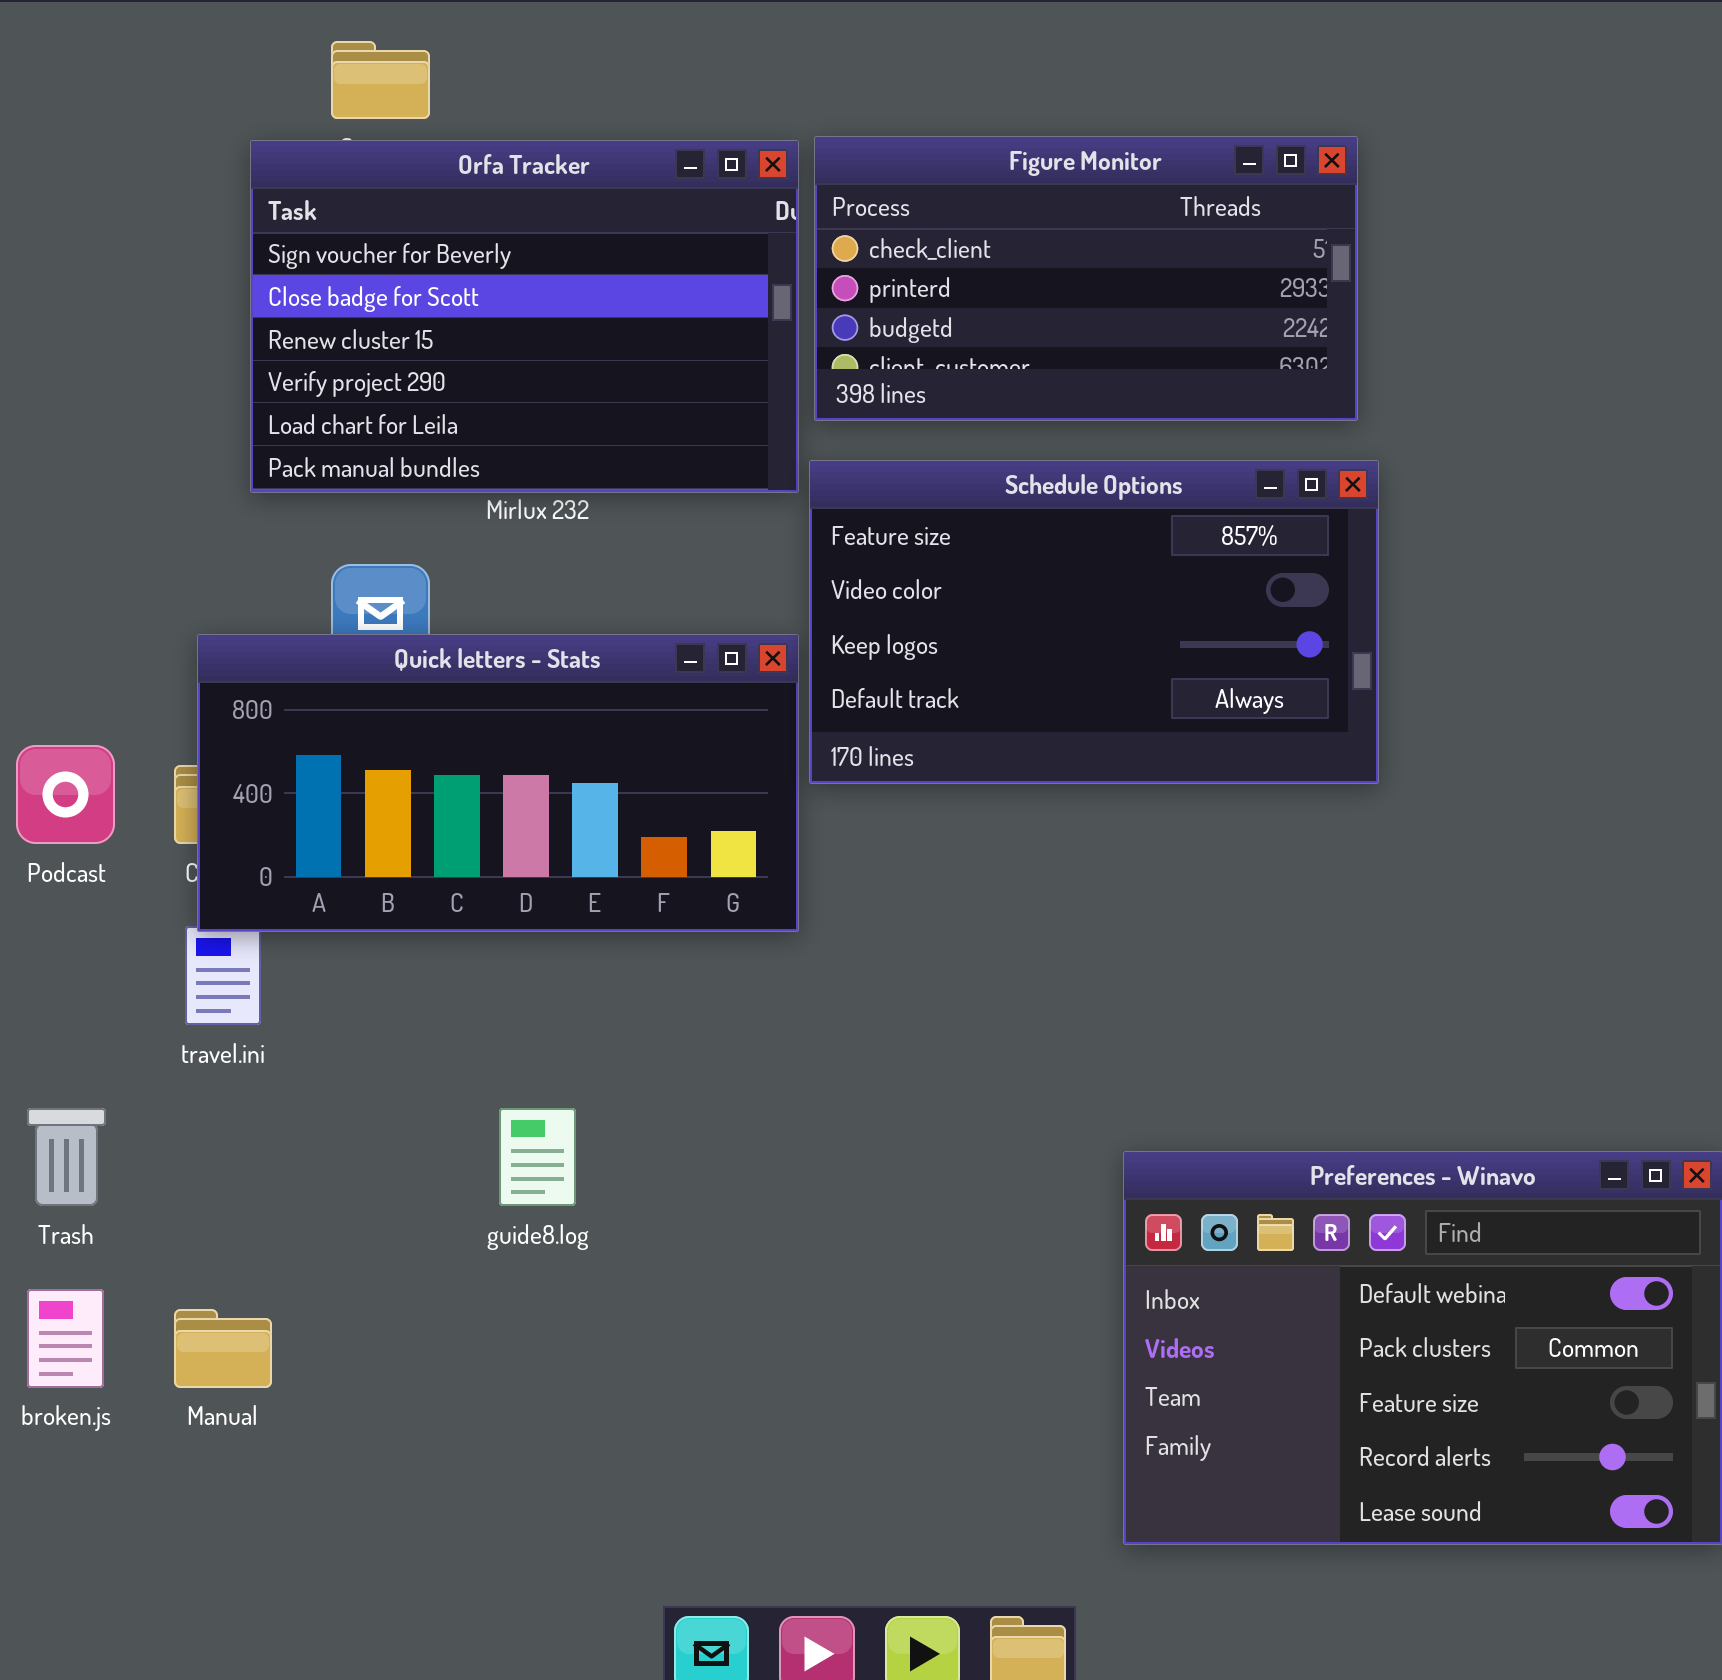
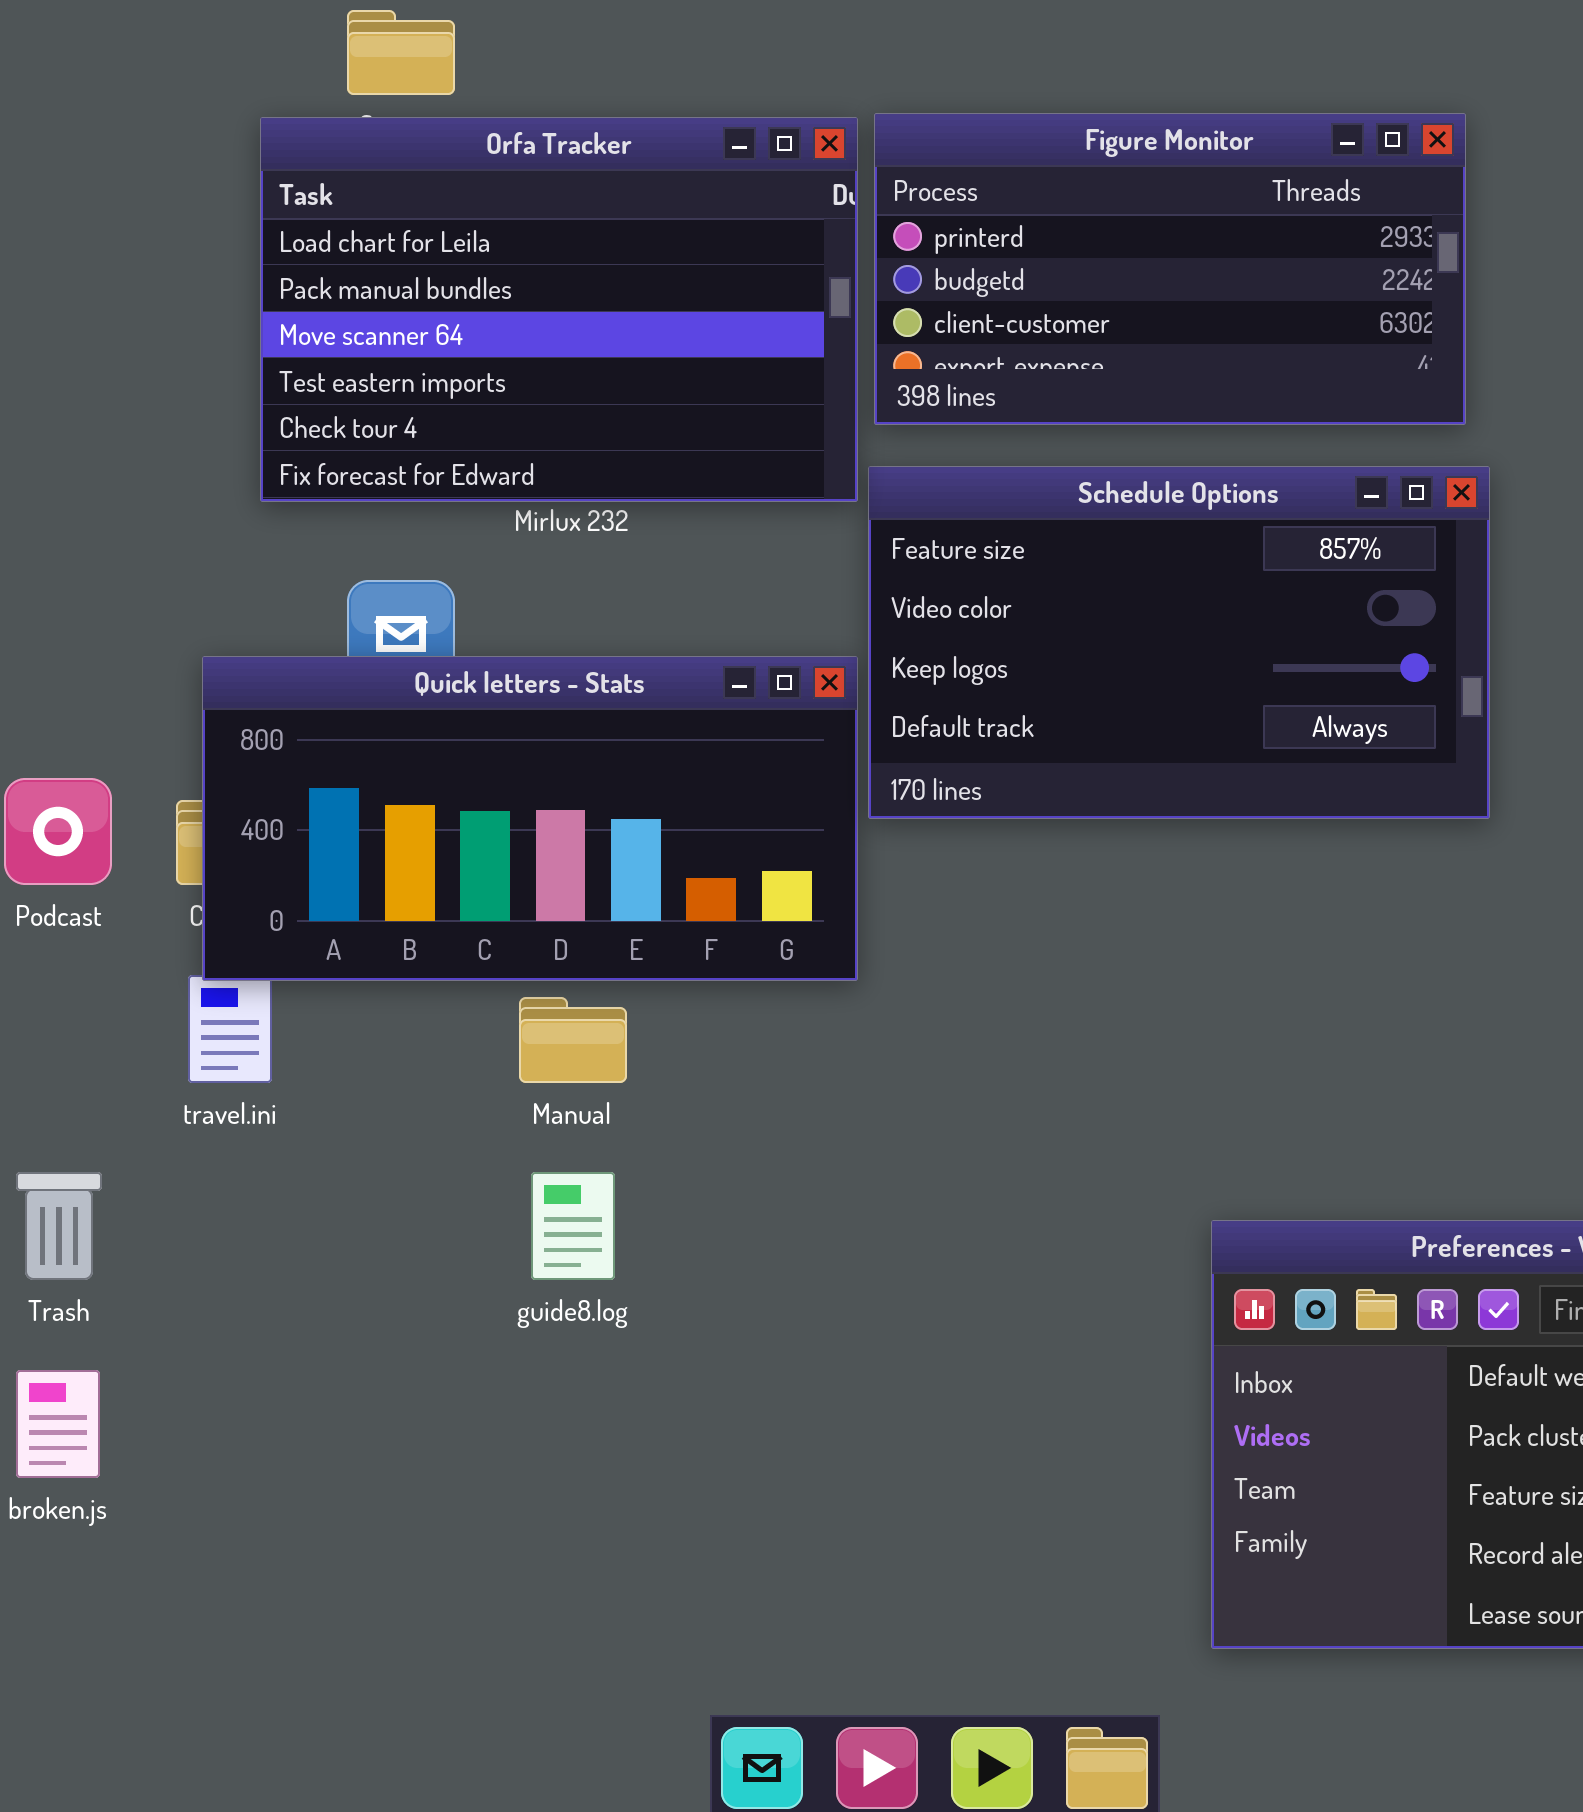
Figure Monitor: [814,136,1358,421] -> [874,113,1466,425], scrolled down 1 row
Orfa Tracker: [250,140,799,493] -> [260,117,858,502], scrolled down 4 rows
Manual: [174,1309,272,1388] -> [519,997,627,1083], moved

